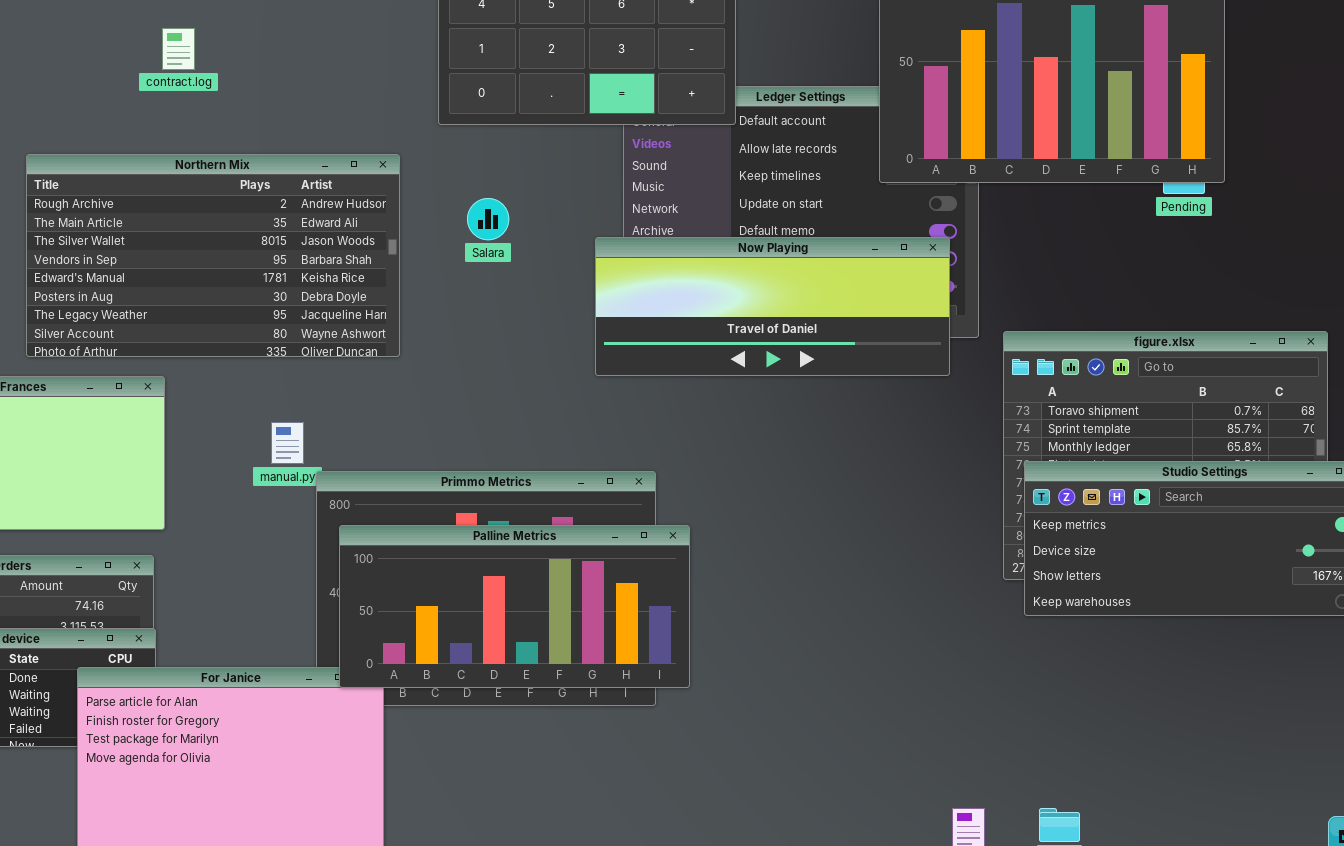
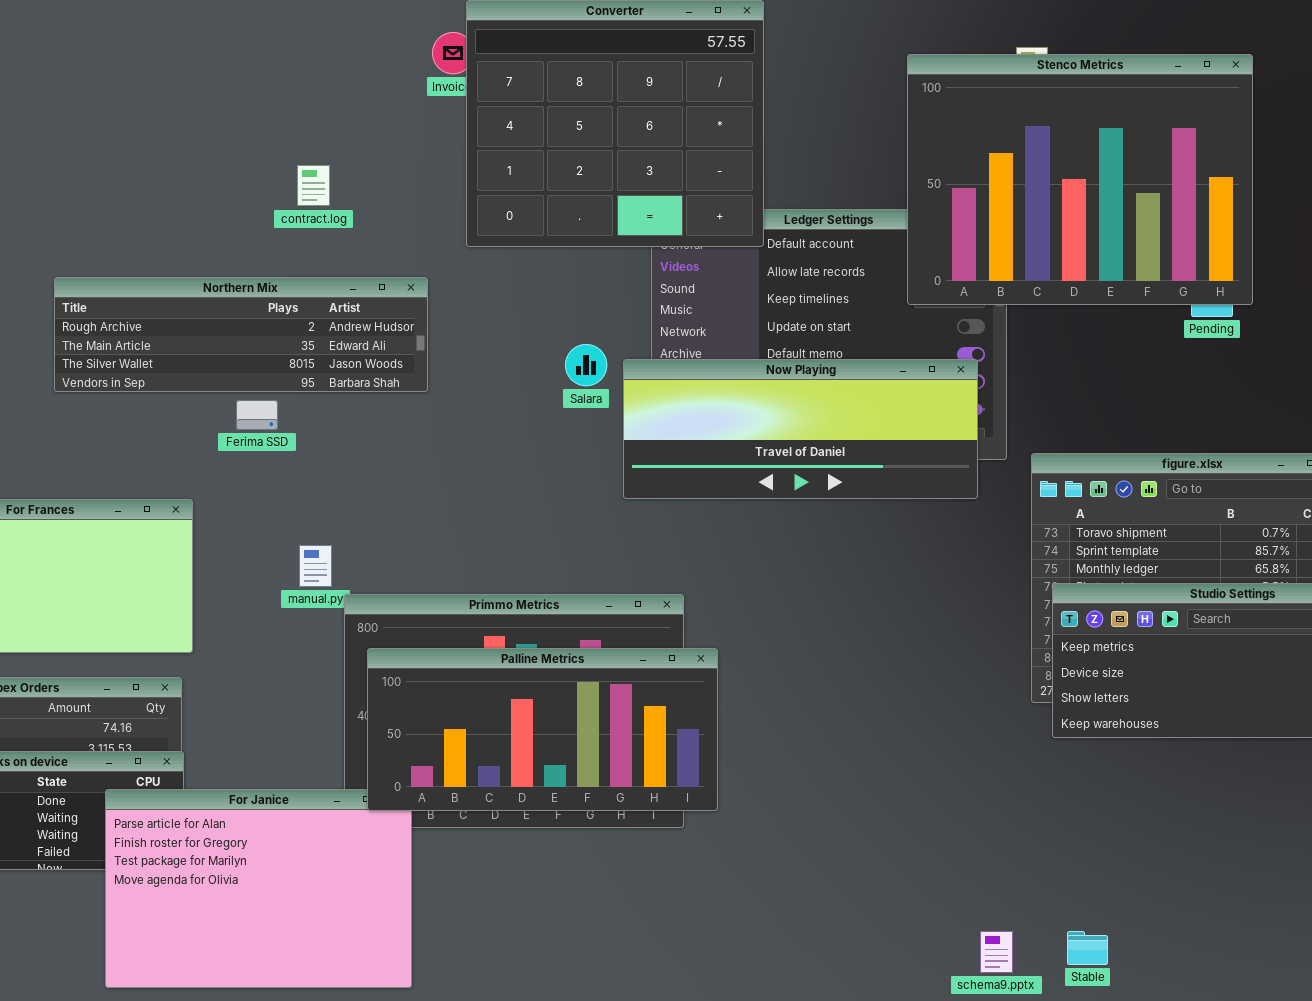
contract.log: [162,28,195,70] -> [297,165,330,206], moved
Northern Mix: [26,154,400,357] -> [54,277,428,392], resized
Salara: [467,198,509,240] -> [565,344,607,386], moved

